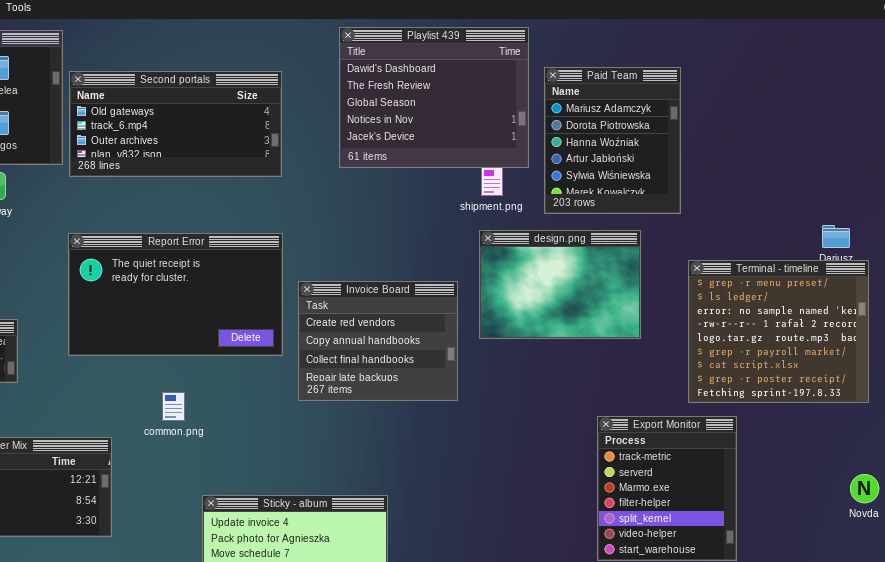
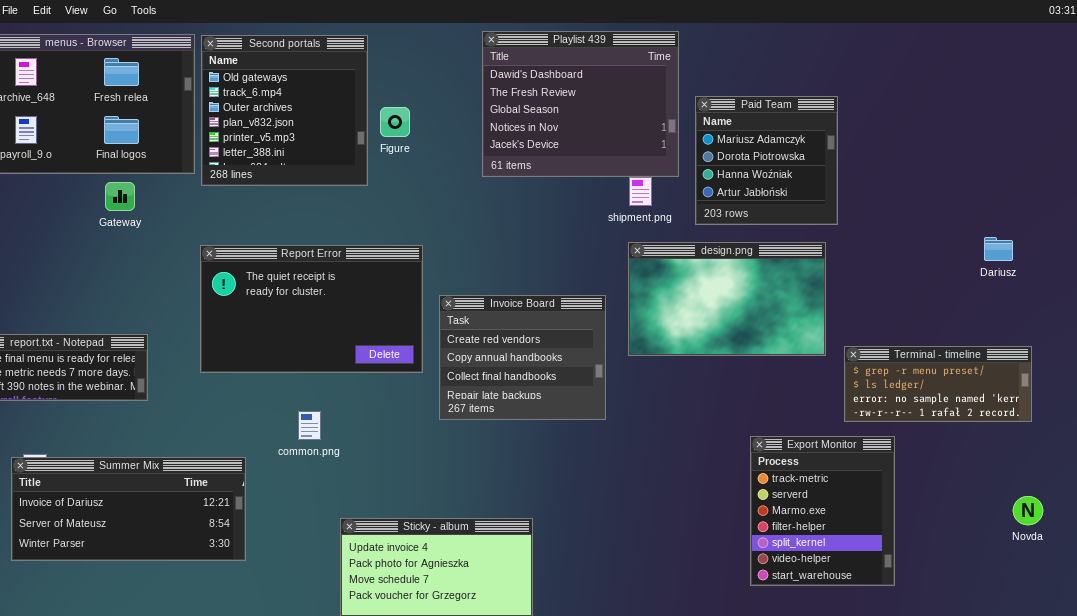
Paid Team: [544,67,681,214] -> [695,96,838,225], resized
Second portals: [69,71,282,177] -> [201,35,368,186], resized
design.png: [479,230,641,339] -> [628,242,826,356], resized
Terminal - timeline: [688,260,869,403] -> [844,346,1032,422], resized

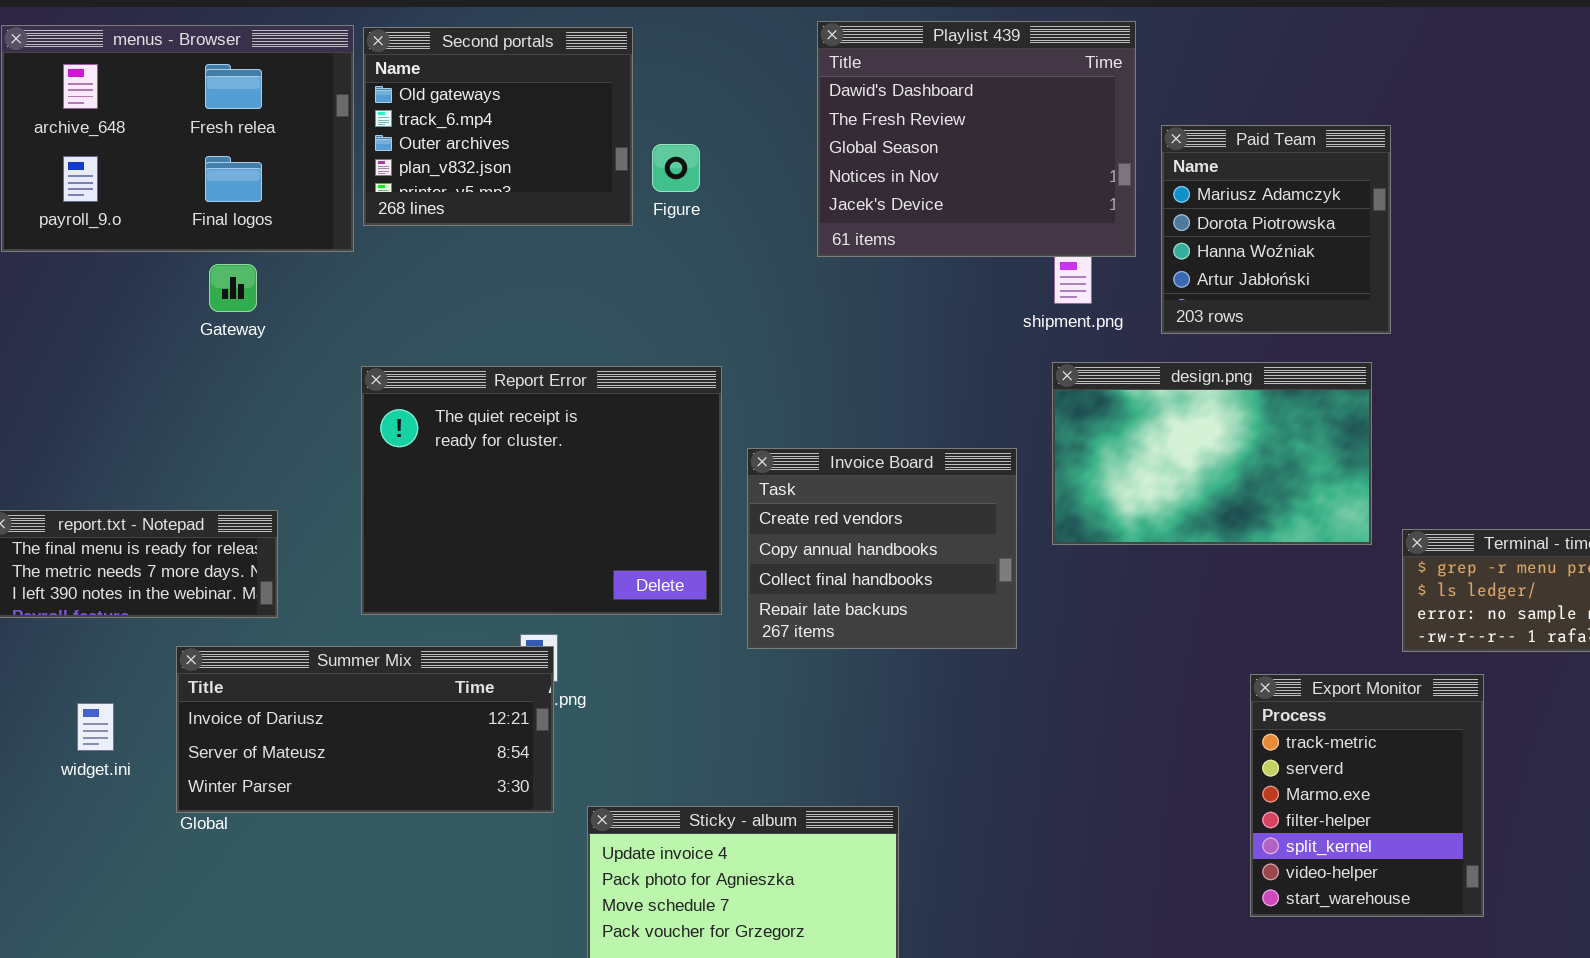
Second portals: [201,35,368,186] -> [363,27,633,226], resized
Report Error: [200,245,423,373] -> [361,366,722,615], resized
Summer Mix: [11,457,246,561] -> [176,646,554,813], moved

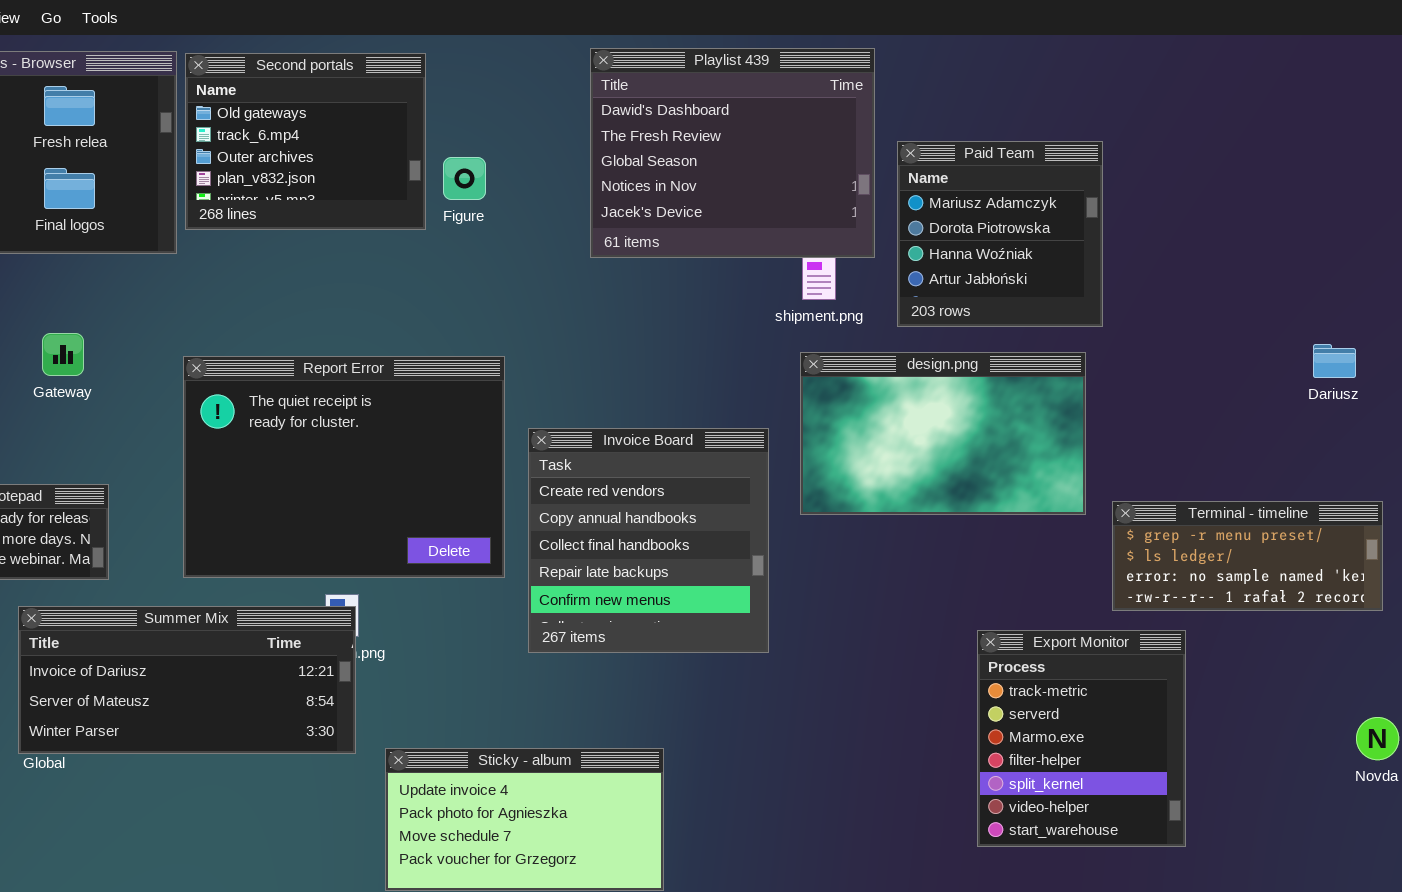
Gateway: [209,264,257,312] -> [42,333,84,376], moved
Invoice Board: [747,448,1017,649] -> [528,428,769,653], resized

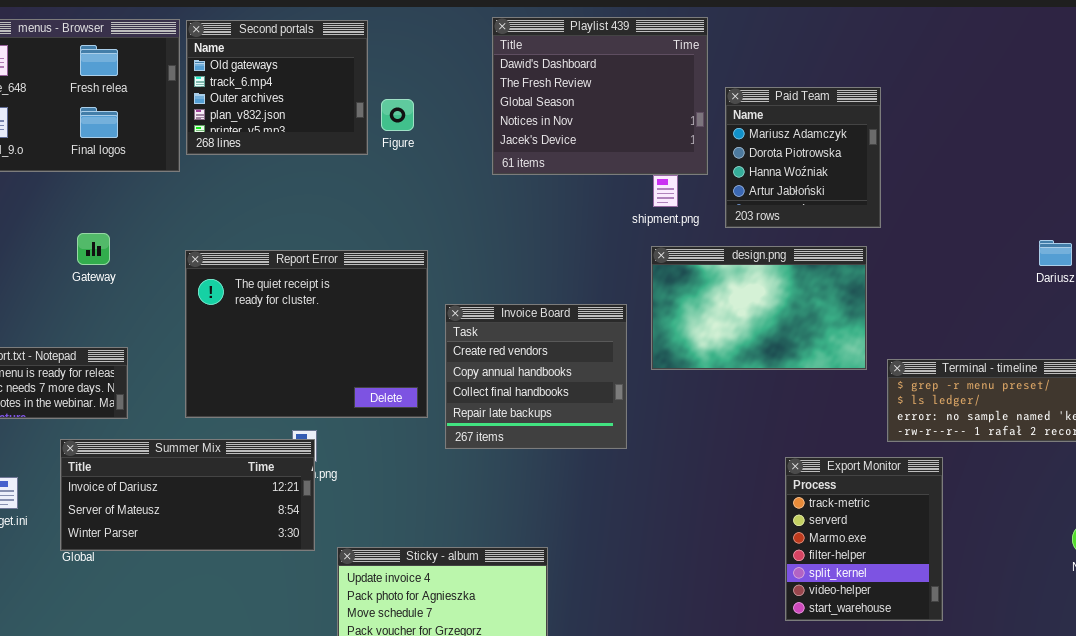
Invoice Board: [528,428,769,653] -> [445,304,627,449], resized

